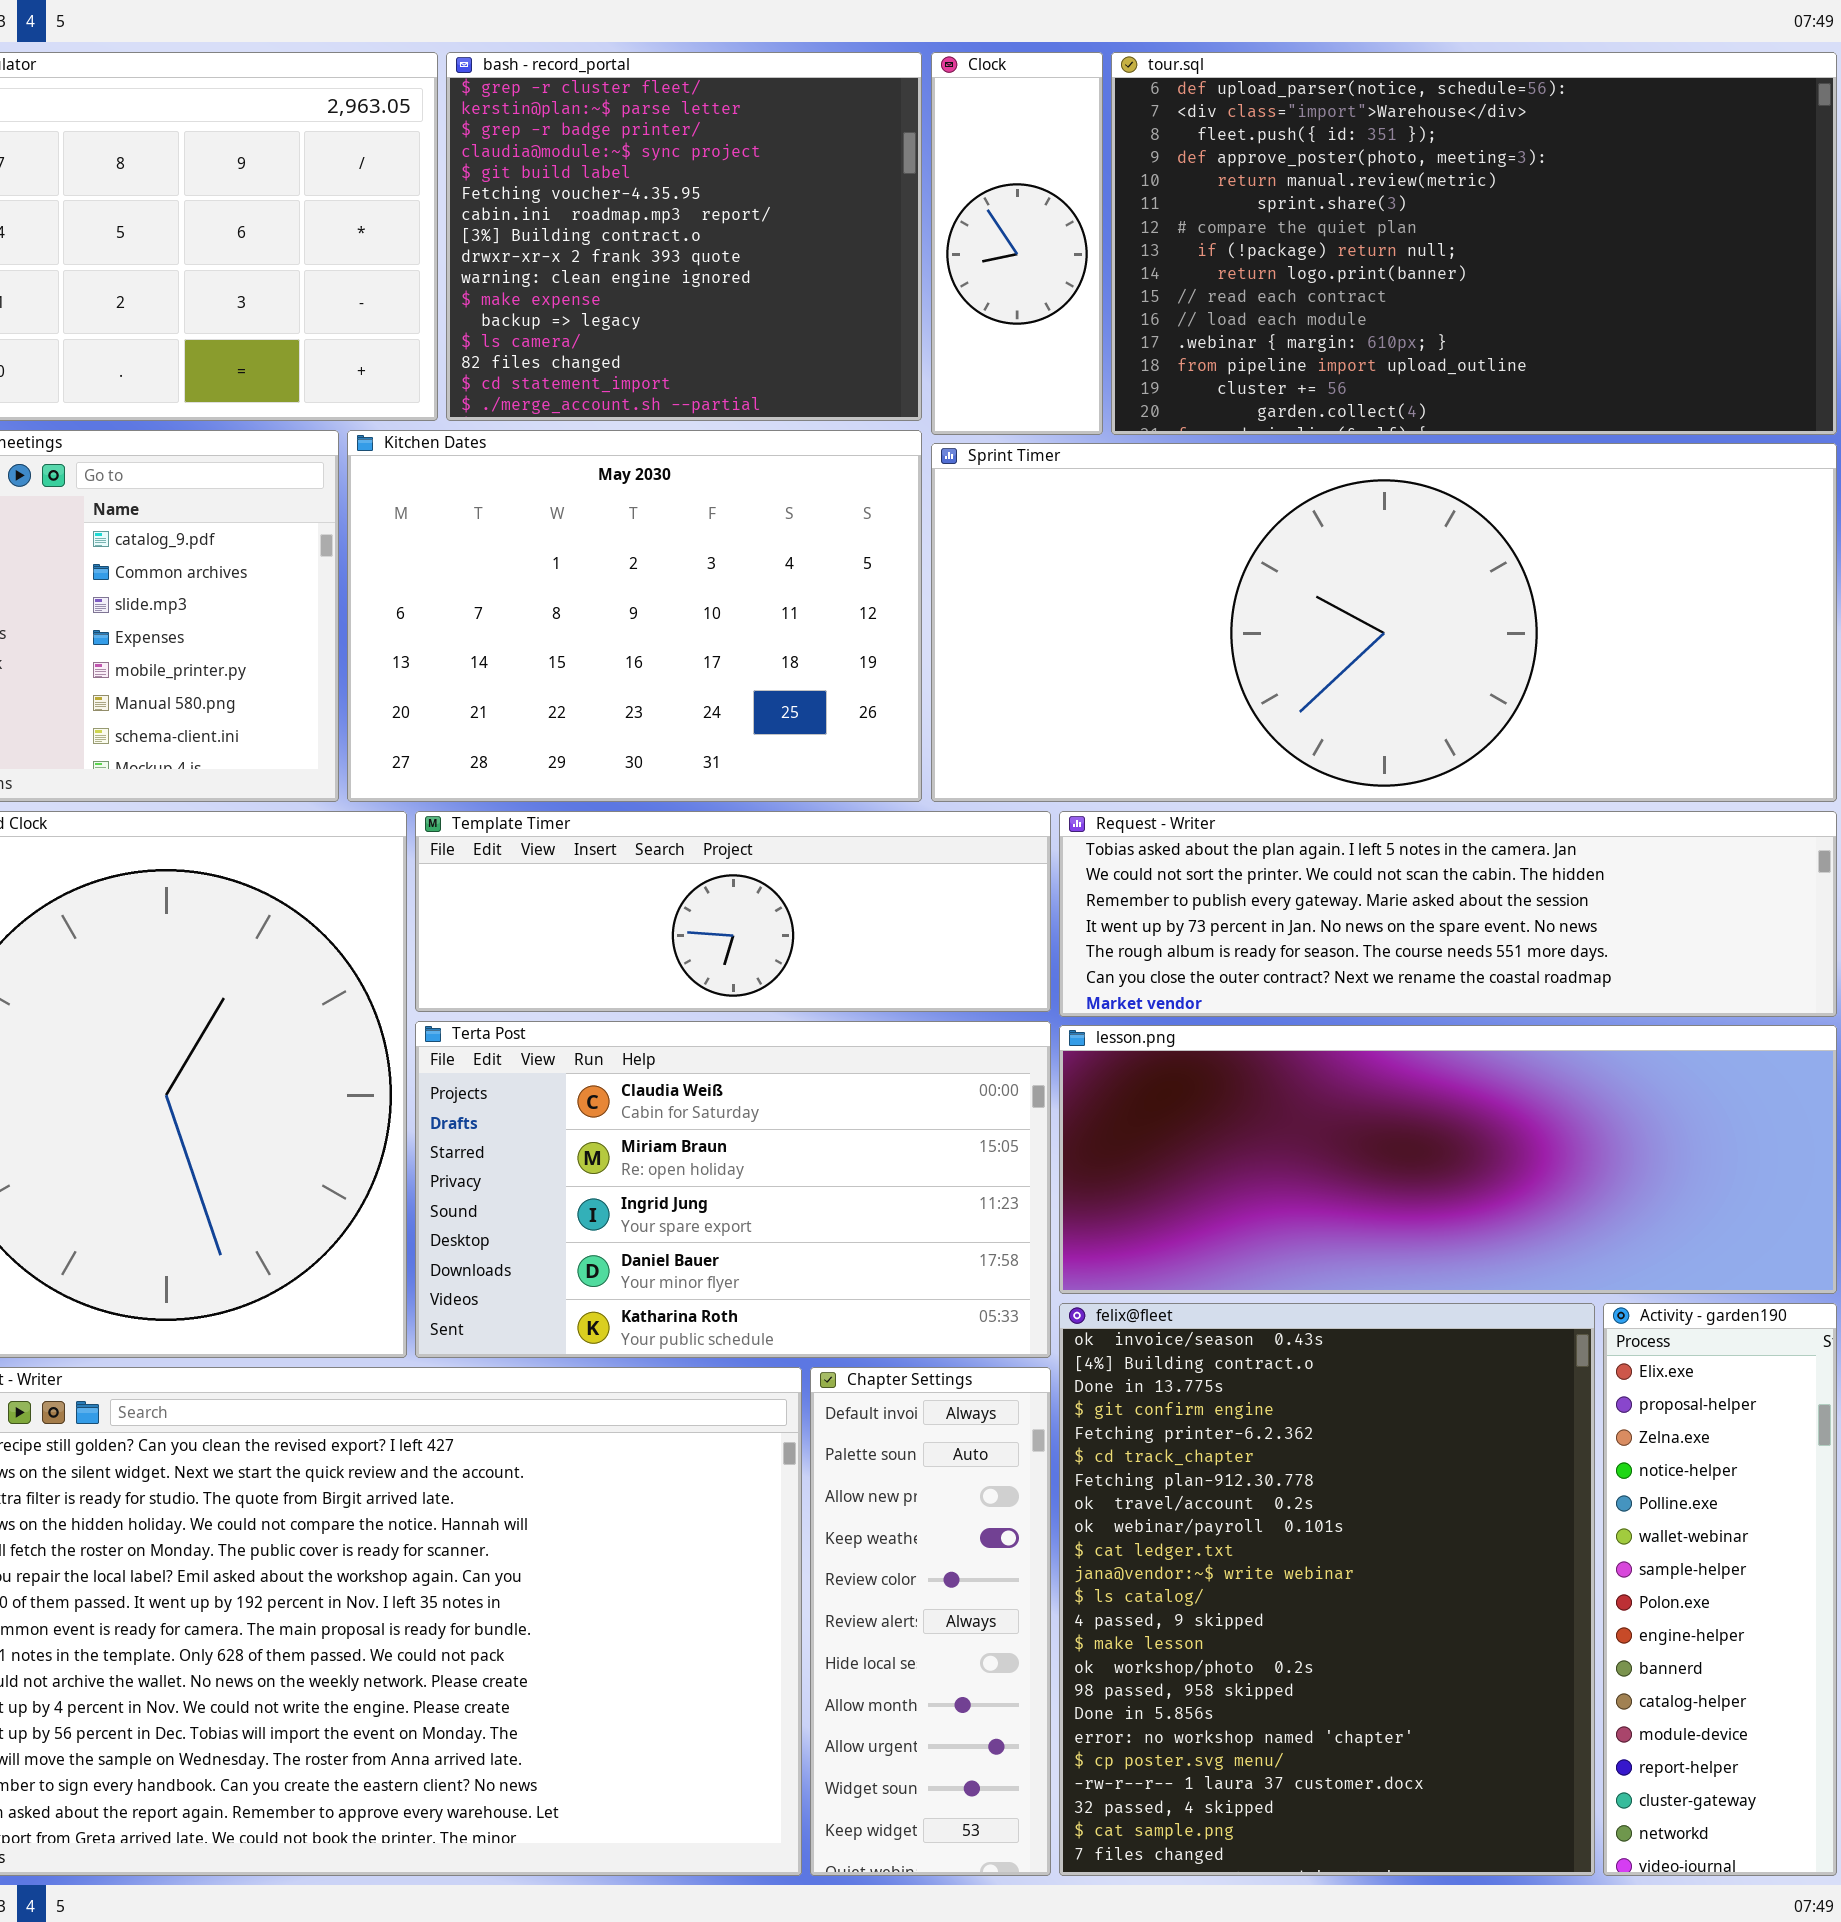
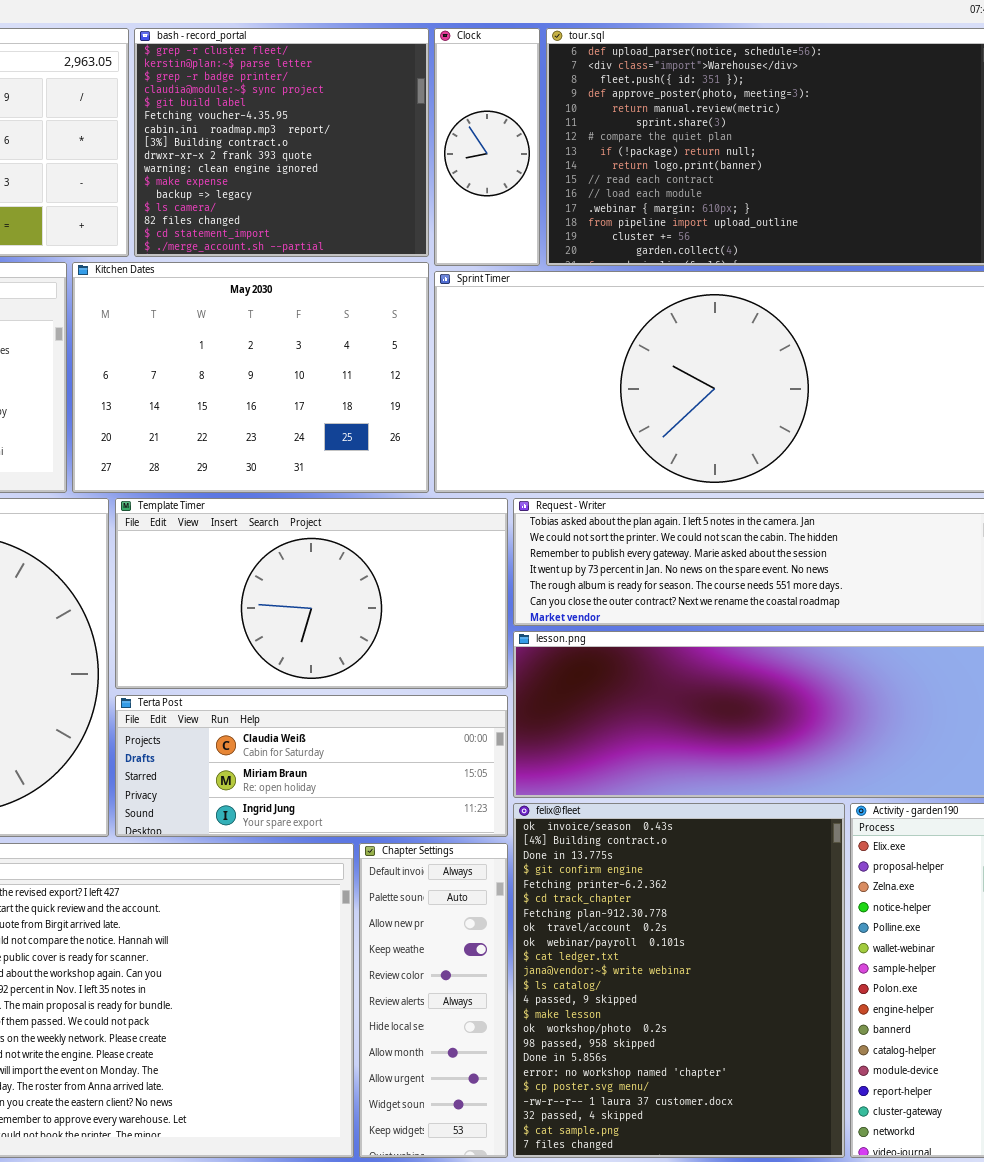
Template Timer: [415,811,1051,1012] -> [115,498,508,689], resized
Terta Post: [415,1021,1051,1358] -> [115,695,508,837], resized

